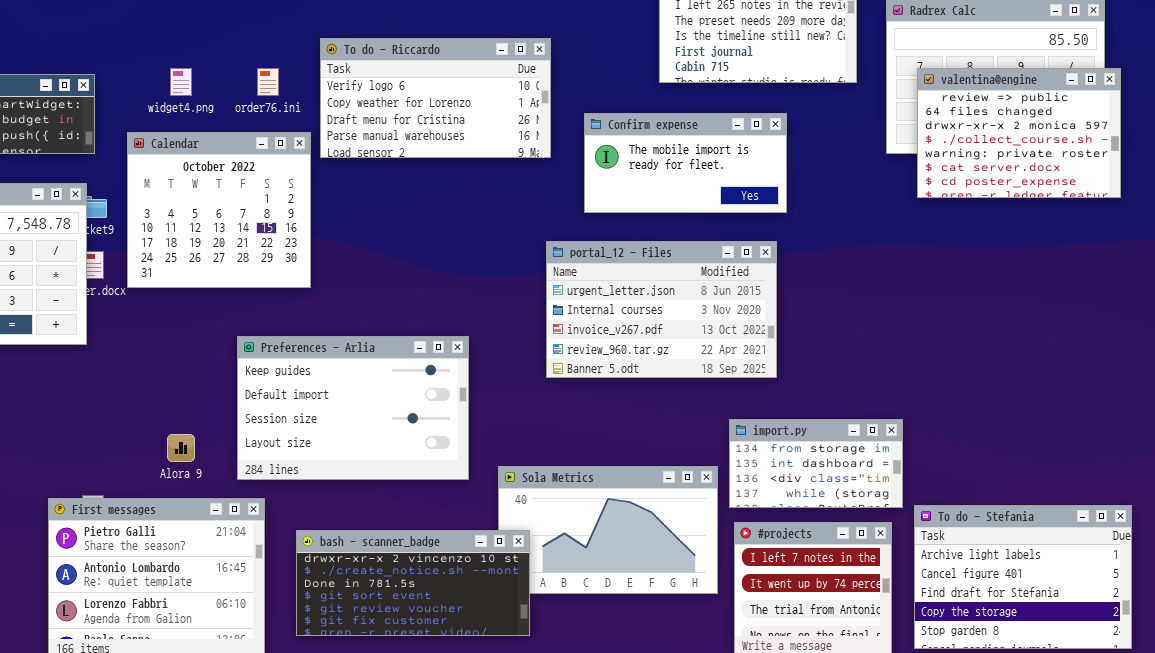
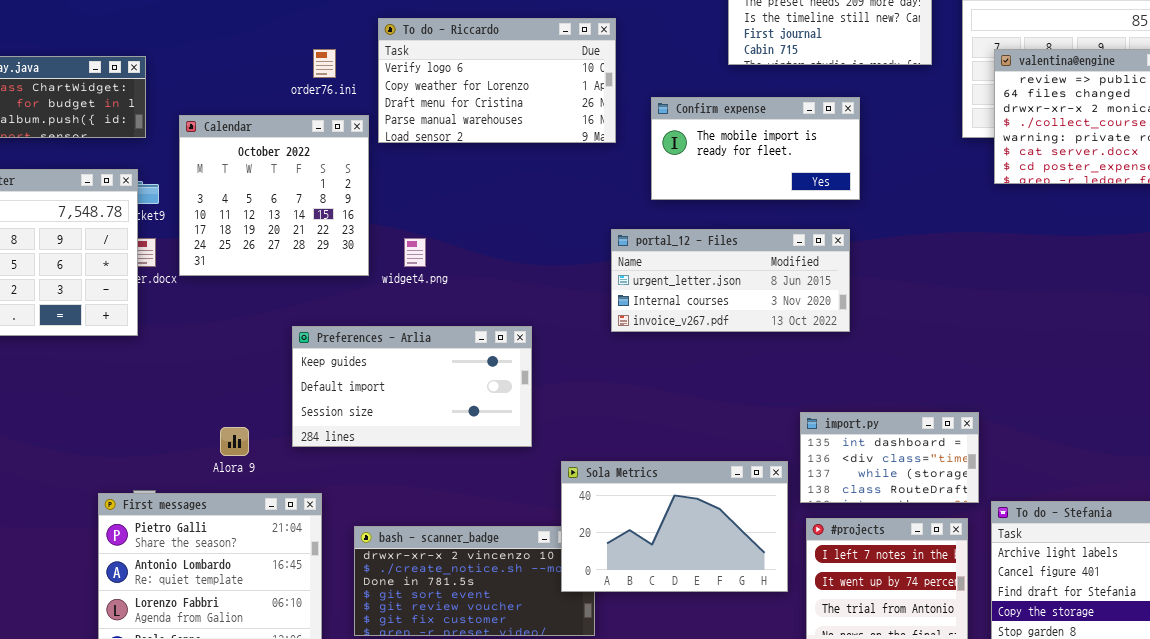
widget4.png: [170,68,192,96] -> [404,238,426,267], moved
portal_12 - Files: [546,241,777,378] -> [611,229,850,332], resized
Preferences - Arlia: [237,336,469,480] -> [292,326,532,447], resized
import.py: [729,419,903,508] -> [800,412,979,503], scrolled down 1 row
Sola Metrics: [498,466,718,594] -> [561,461,788,592], raised

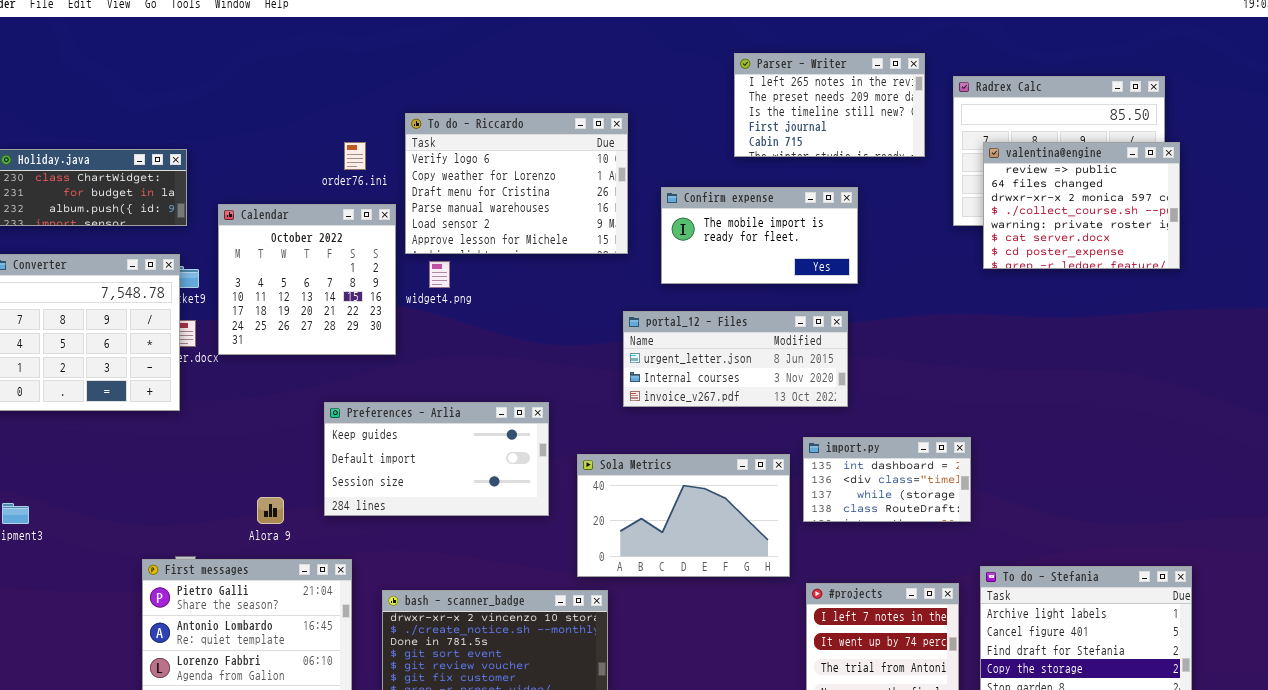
To do - Riccardo: [378,18,616,143] -> [405,113,628,254], resized
widget4.png: [404,238,426,267] -> [429,261,450,288], moved
import.py: [800,412,979,503] -> [803,437,971,522], moved
Sola Metrics: [561,461,788,592] -> [577,454,790,577], moved

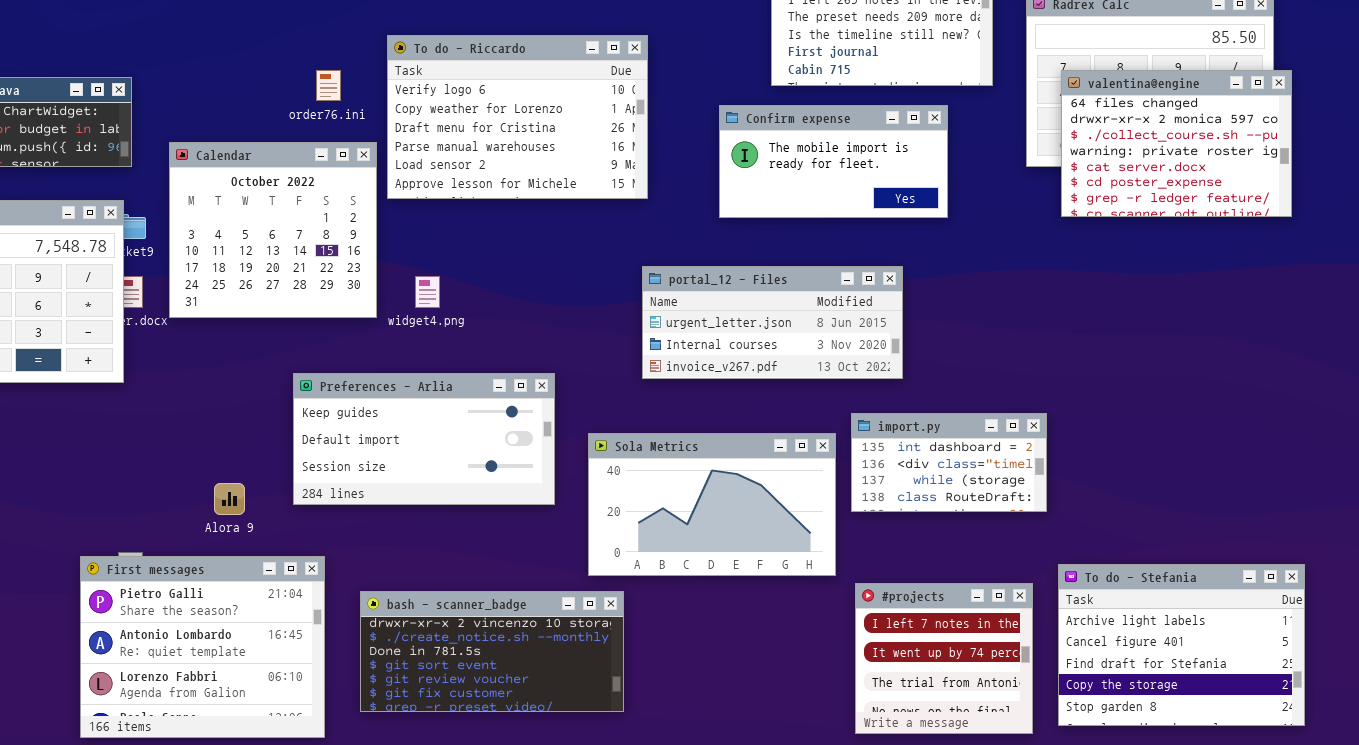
valentina@engine: [983,142,1180,269] -> [1061,70,1292,217], scrolled down 1 row
Confirm expense: [661,187,858,284] -> [719,105,948,218], moved
widget4.png: [429,261,450,288] -> [415,276,440,308], moved

